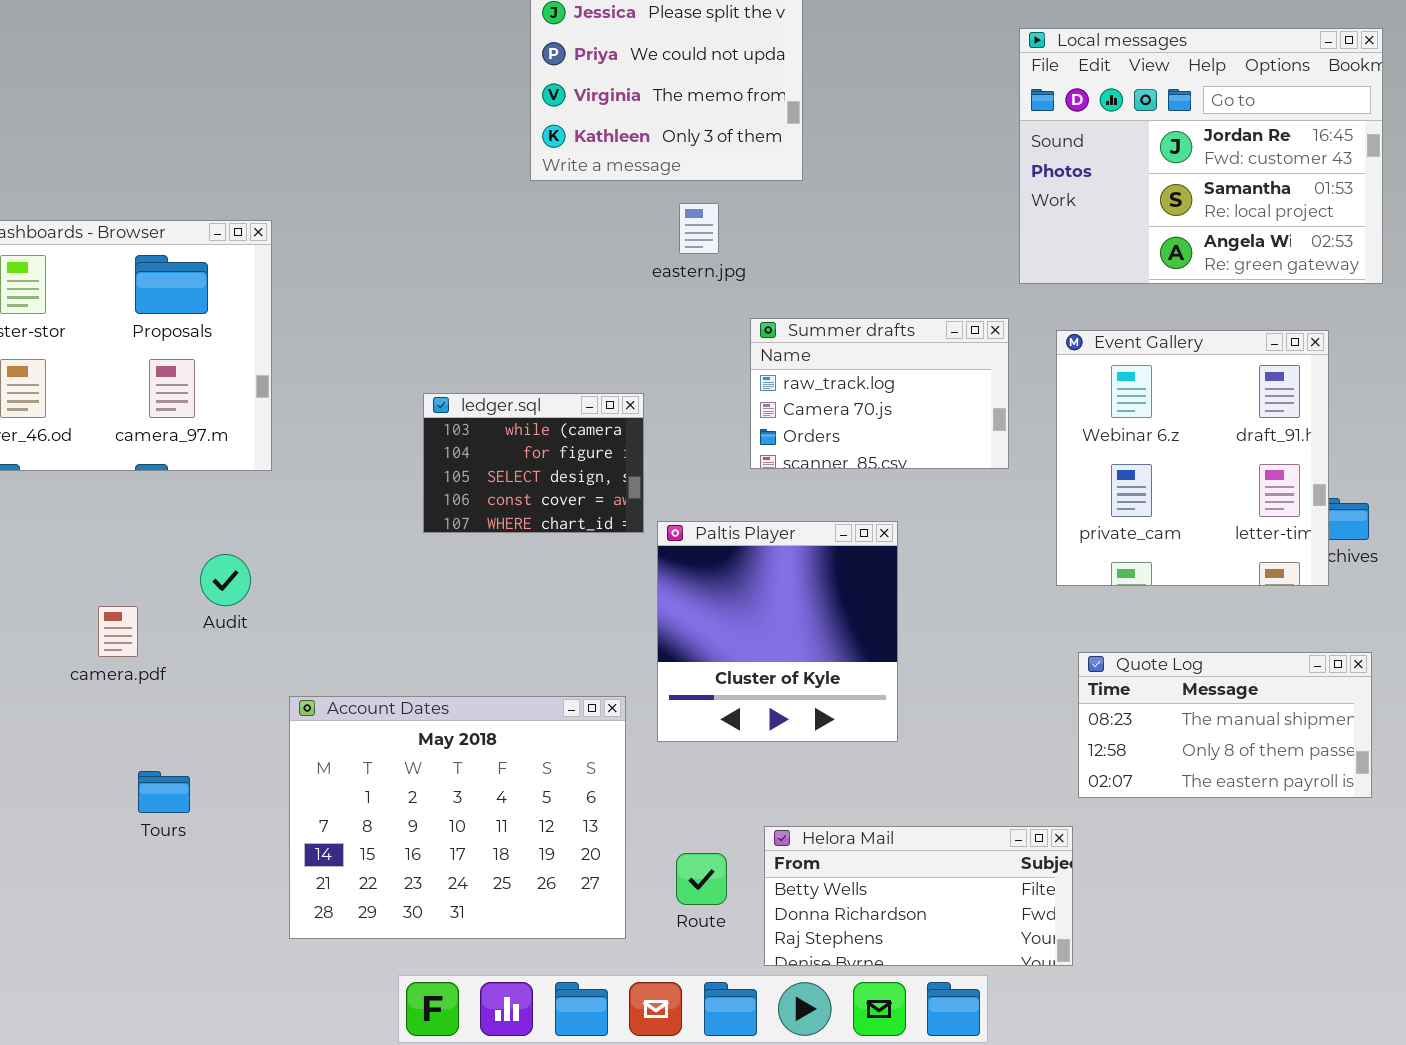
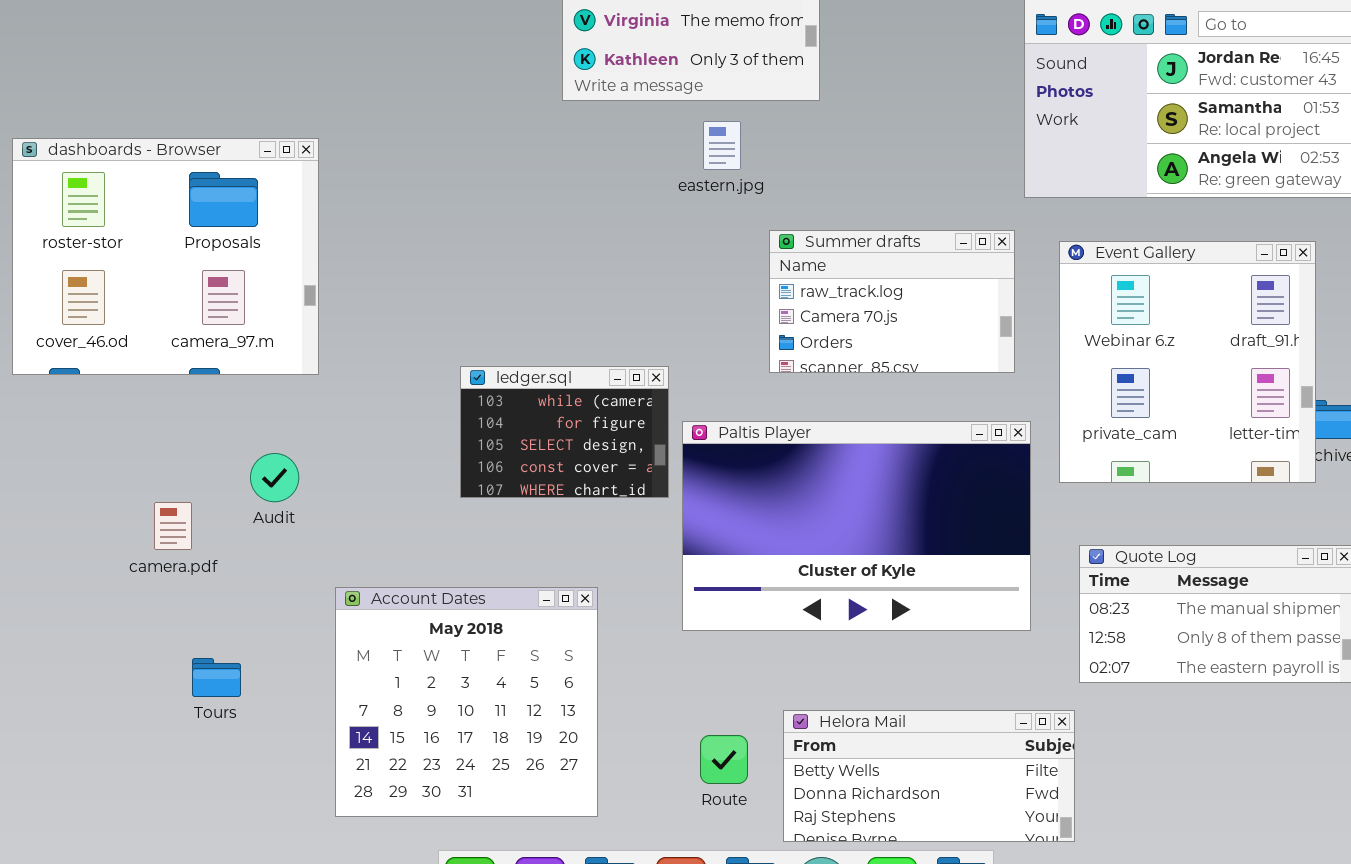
ledger.sql: [423,393,644,533] -> [460,366,669,498], moved
Paltis Player: [657,521,898,742] -> [682,421,1031,631], resized
Account Dates: [289,696,626,939] -> [335,587,598,817], resized

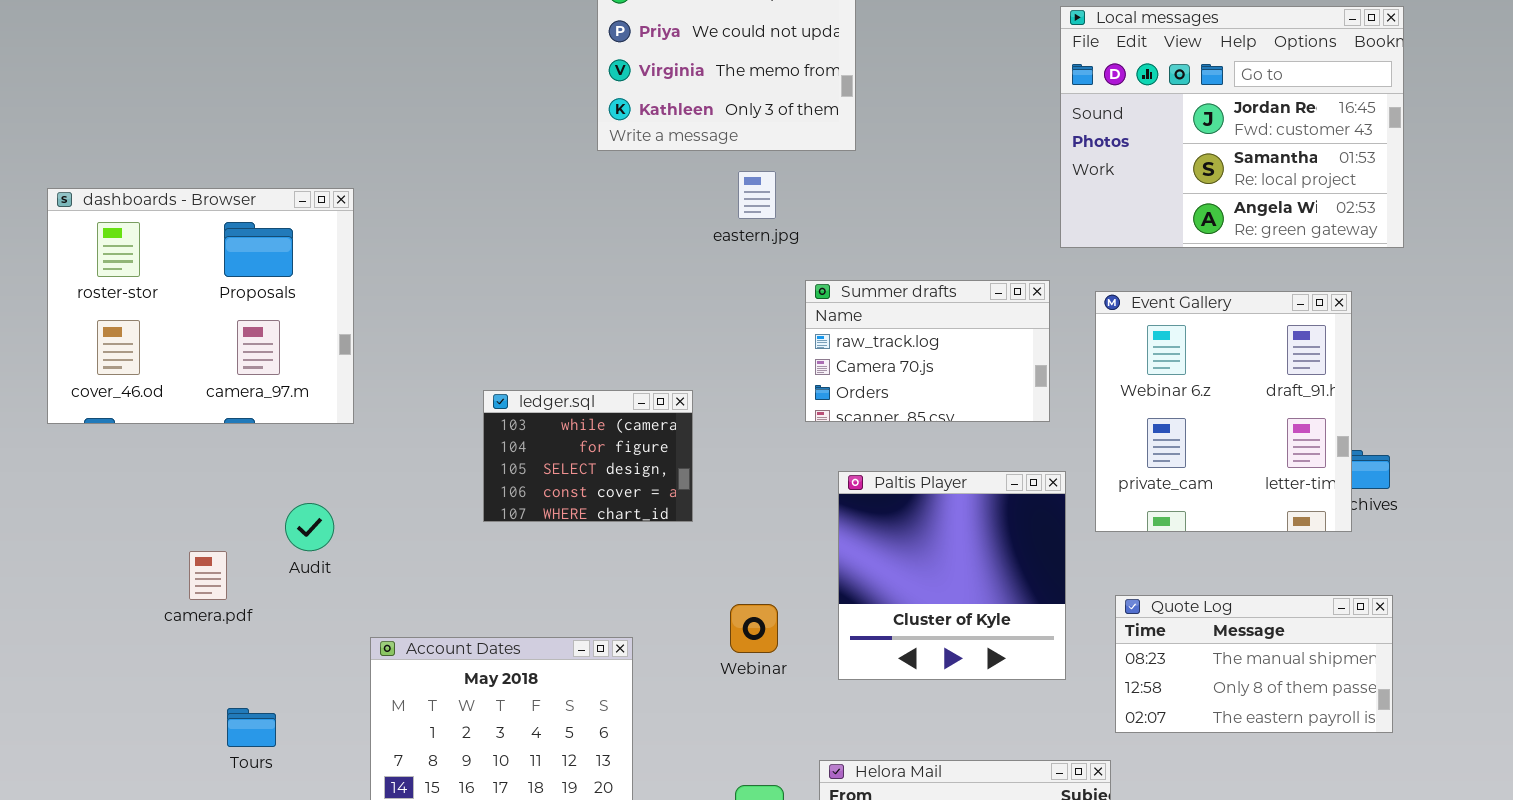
ledger.sql: [460,366,669,498] -> [483,390,693,522], moved
Paltis Player: [682,421,1031,631] -> [838,471,1066,680], resized

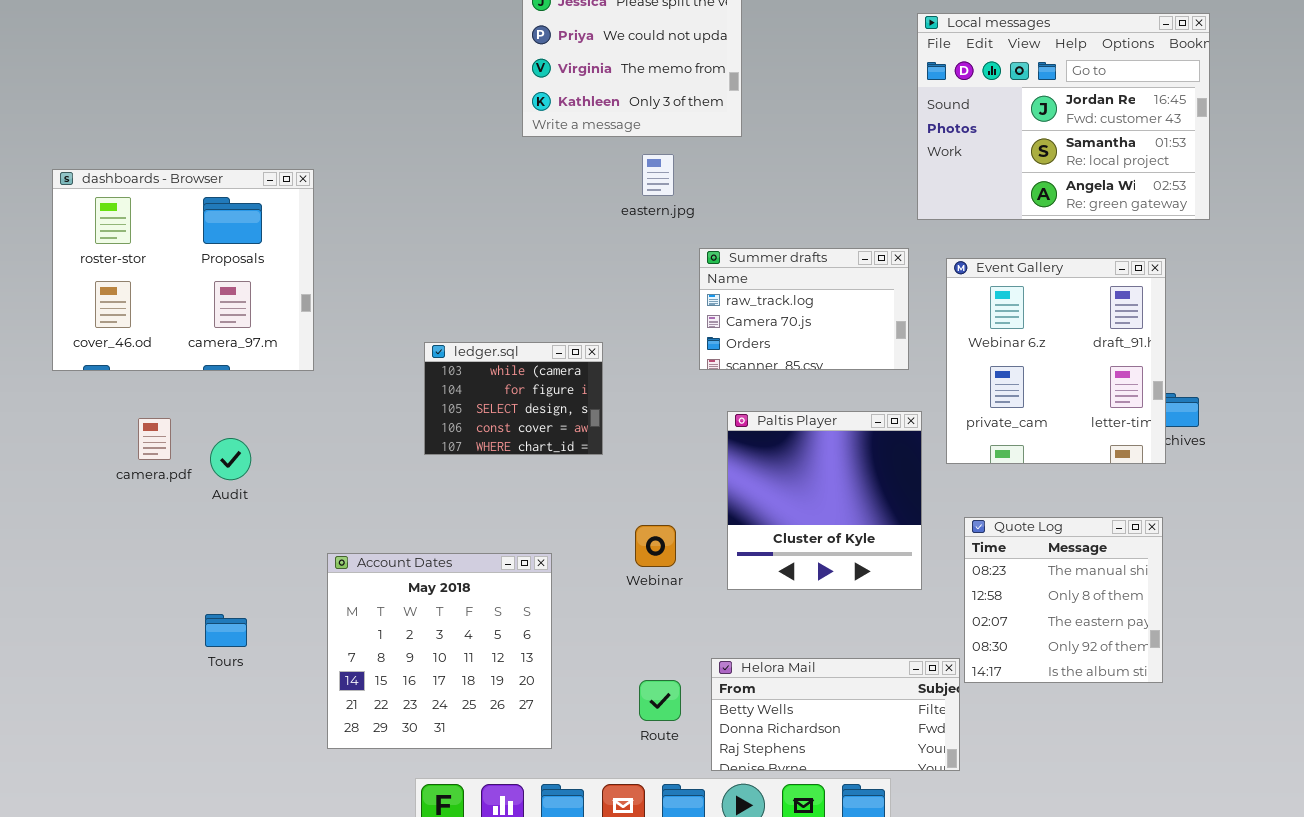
Audit: [285,503,334,551] -> [210,438,251,480], moved
camera.pdf: [189,551,227,600] -> [138,418,171,460], moved
Quote Log: [1115,595,1393,733] -> [964,517,1163,683], resized

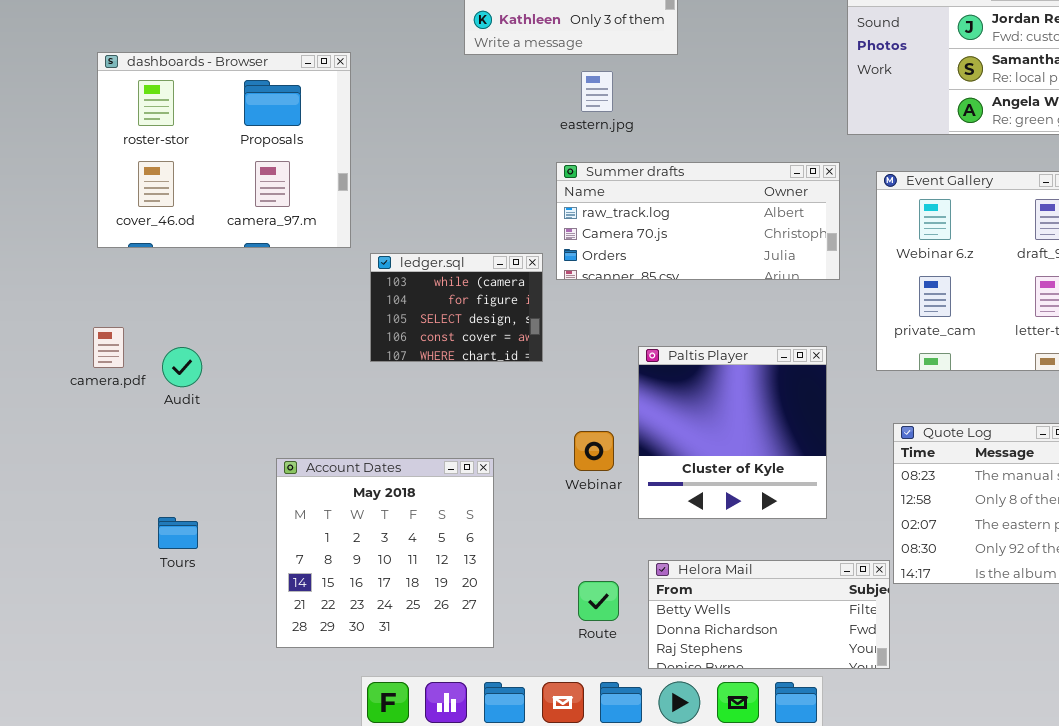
dashboards - Browser: [52,169,314,371] -> [97,52,351,248], moved
Summer drafts: [699,248,909,370] -> [556,162,840,280], resized
Paltis Player: [727,411,922,590] -> [638,346,827,519], moved

